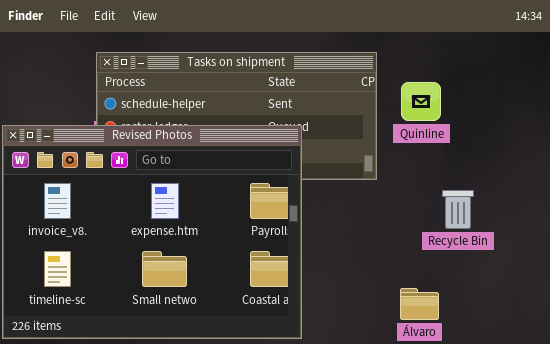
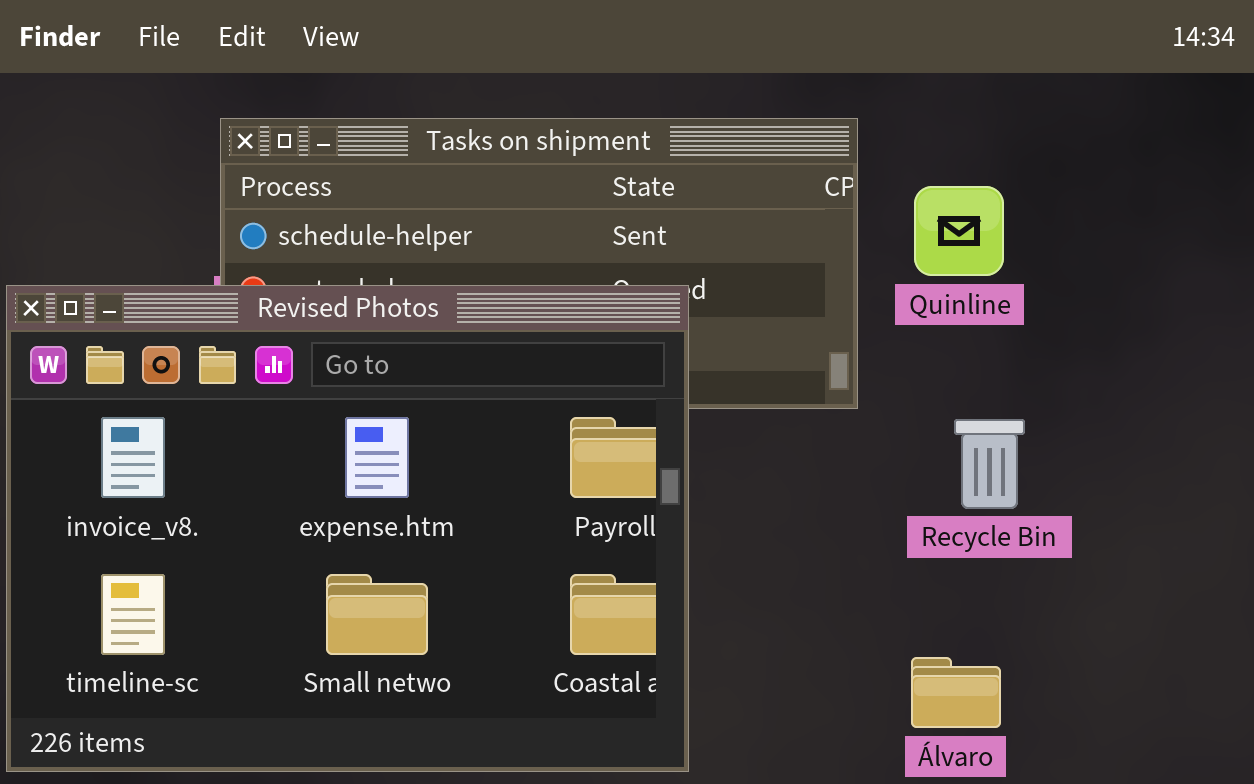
Recycle Bin: [442,190,474,229] -> [954,419,1025,509], moved

